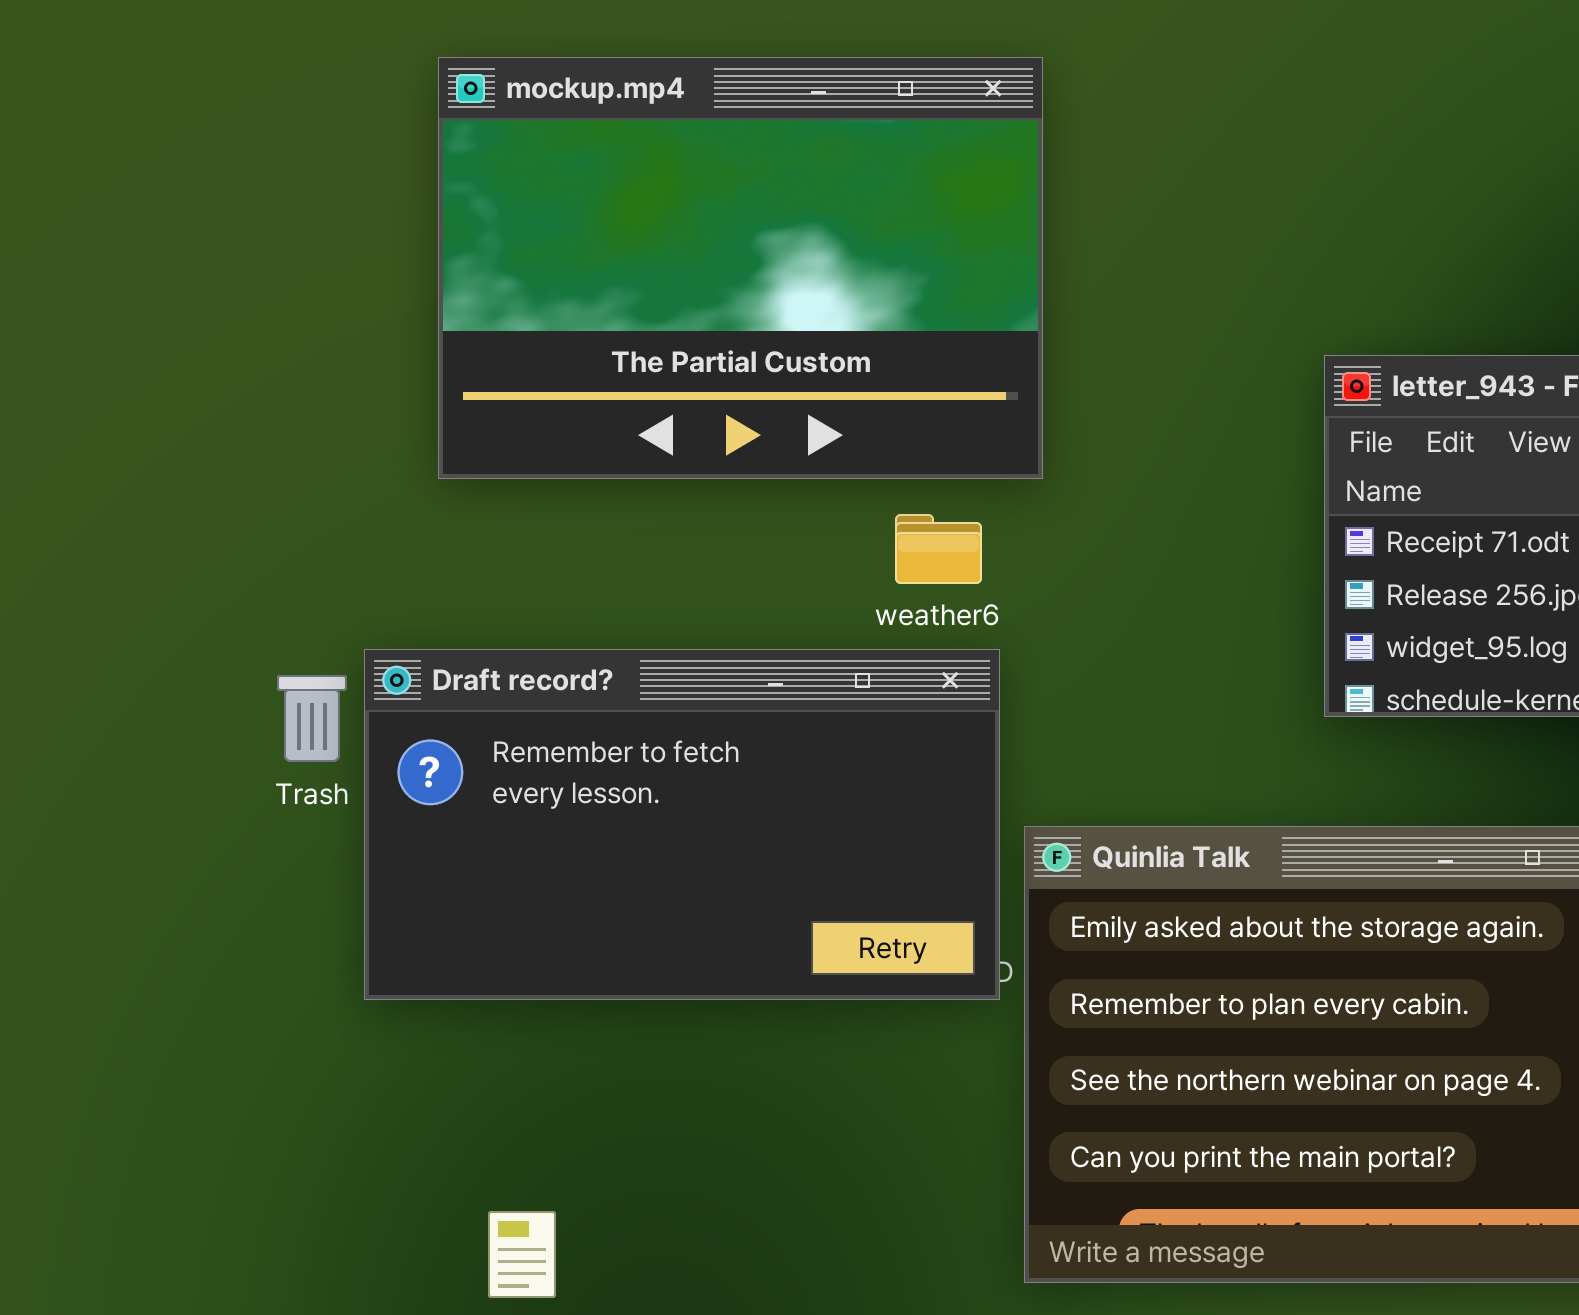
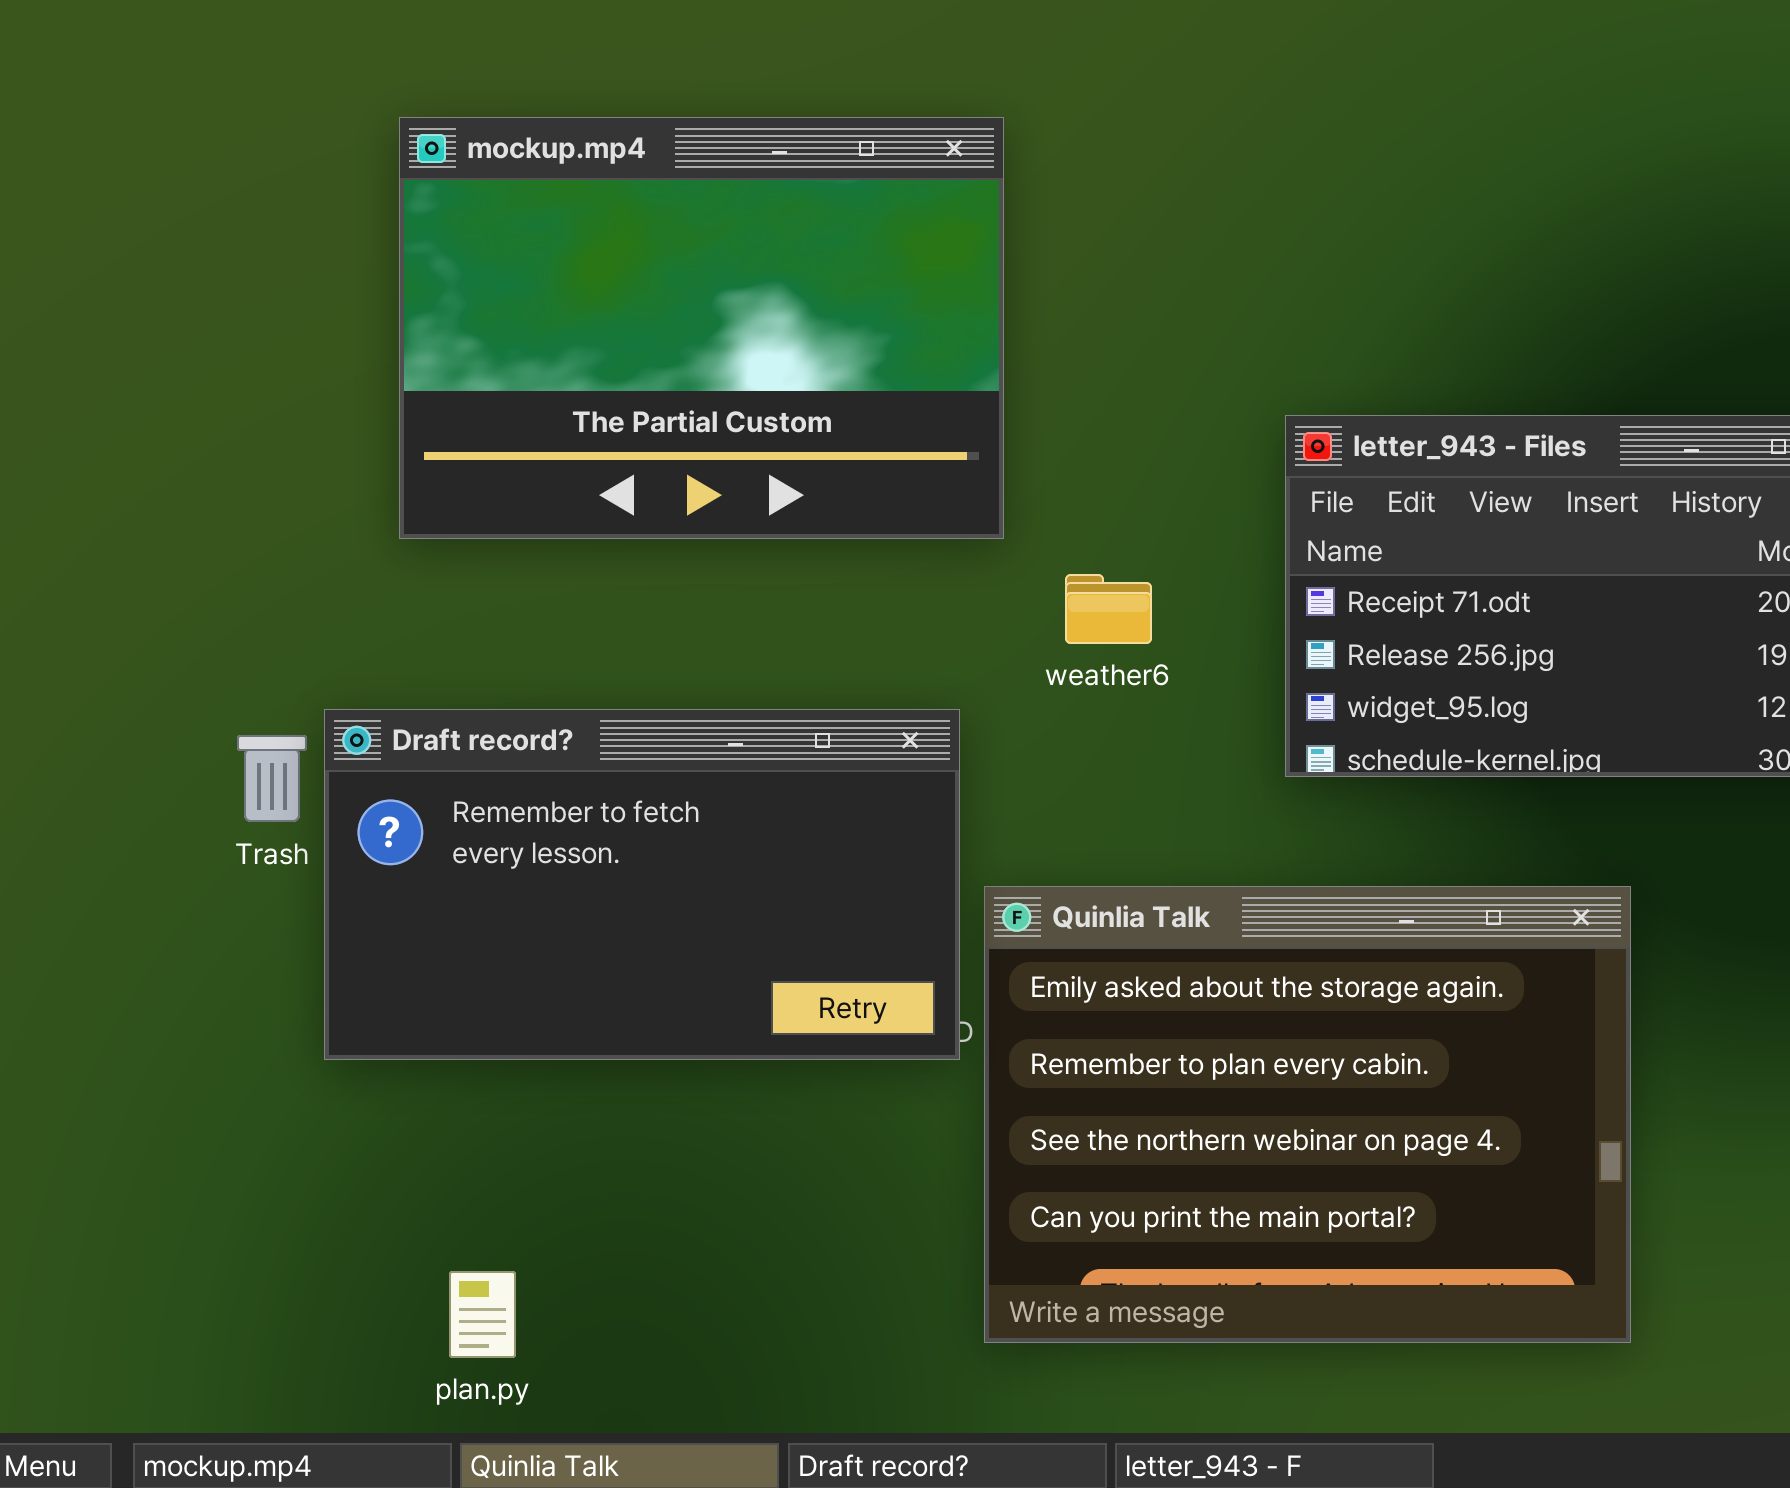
weather6: [895,514,982,584] -> [1065,574,1152,644], moved

